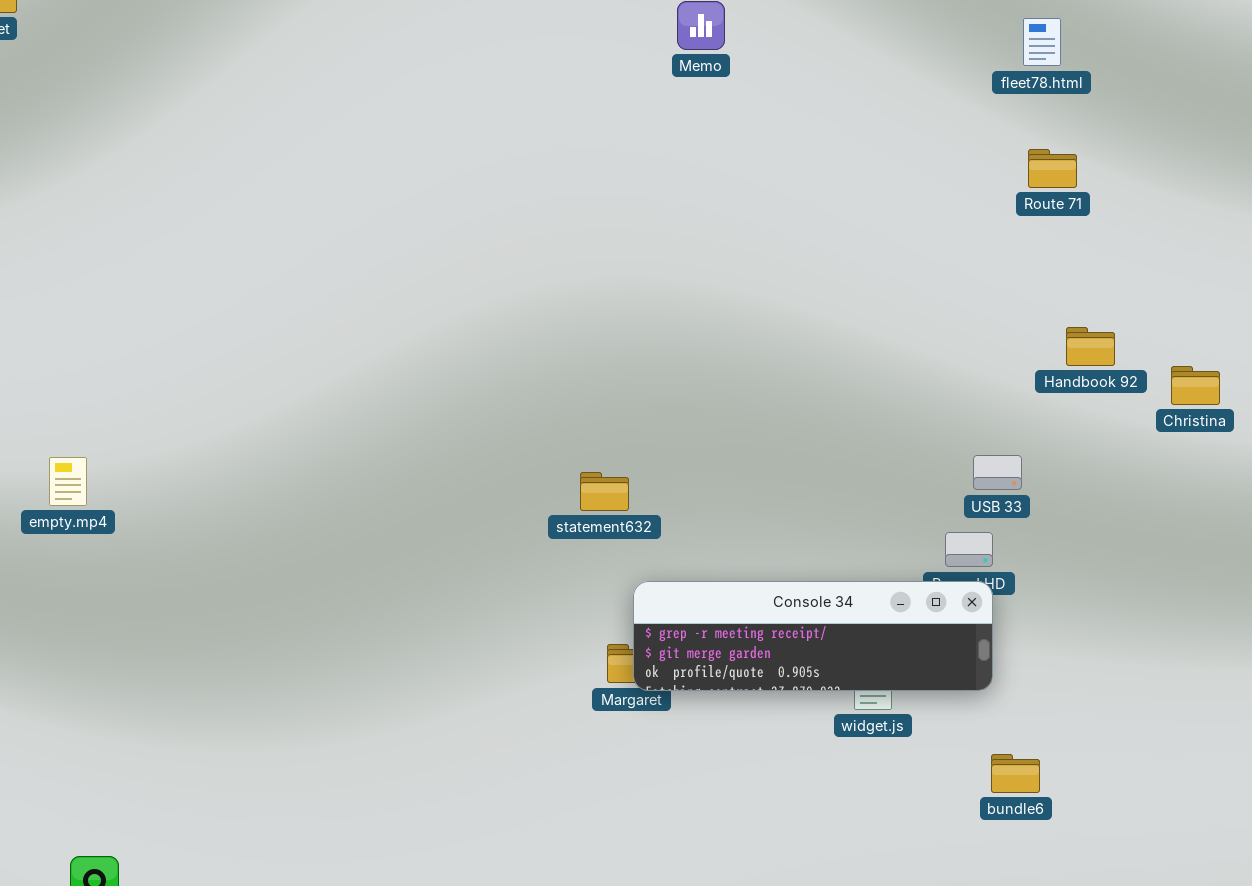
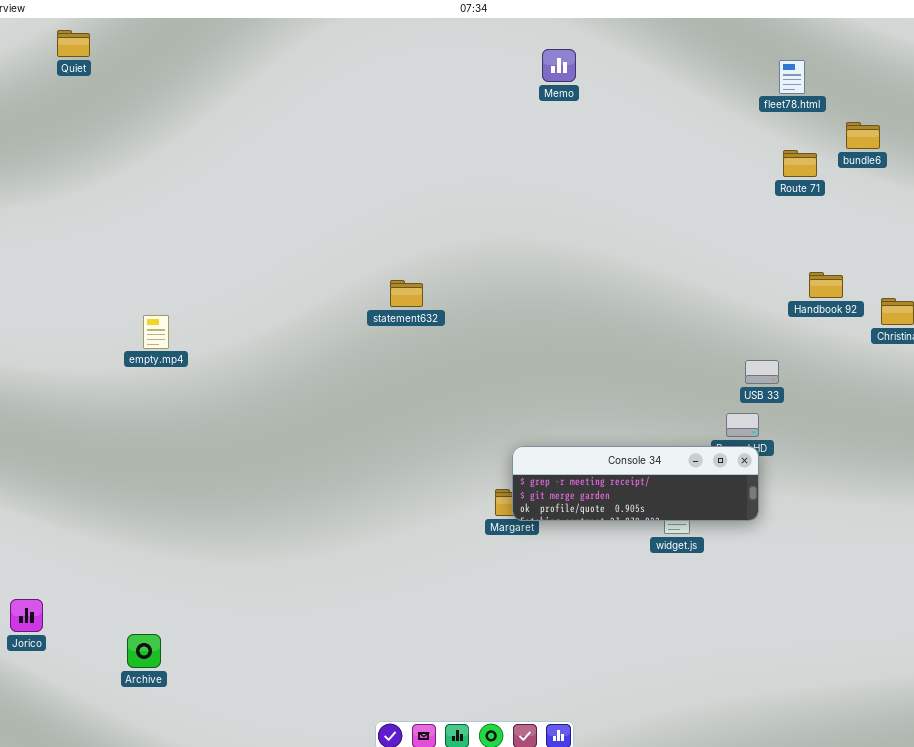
empty.mp4: [49,457,87,506] -> [143,315,169,349], moved
statement632: [580,472,629,511] -> [390,280,423,307], moved
bundle6: [991,754,1040,793] -> [846,122,880,149], moved

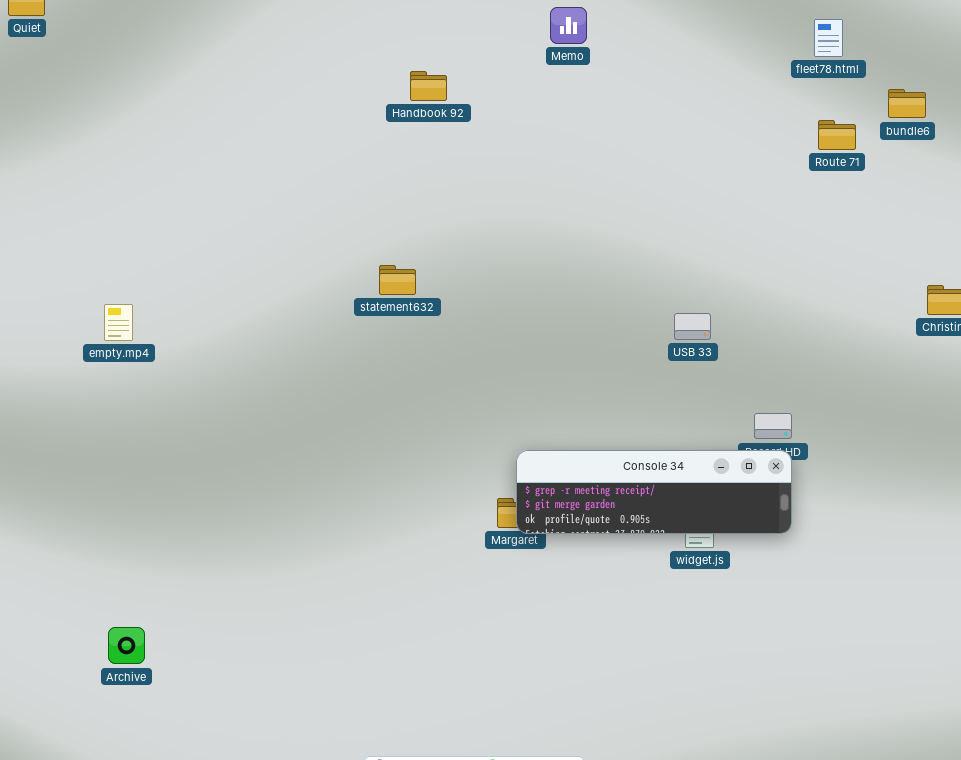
Handbook 92: [809,272,843,298] -> [410,71,447,101], moved
USB 33: [745,360,779,384] -> [674,313,711,340], moved
Archive: [127,634,161,668] -> [108,627,145,664], moved

